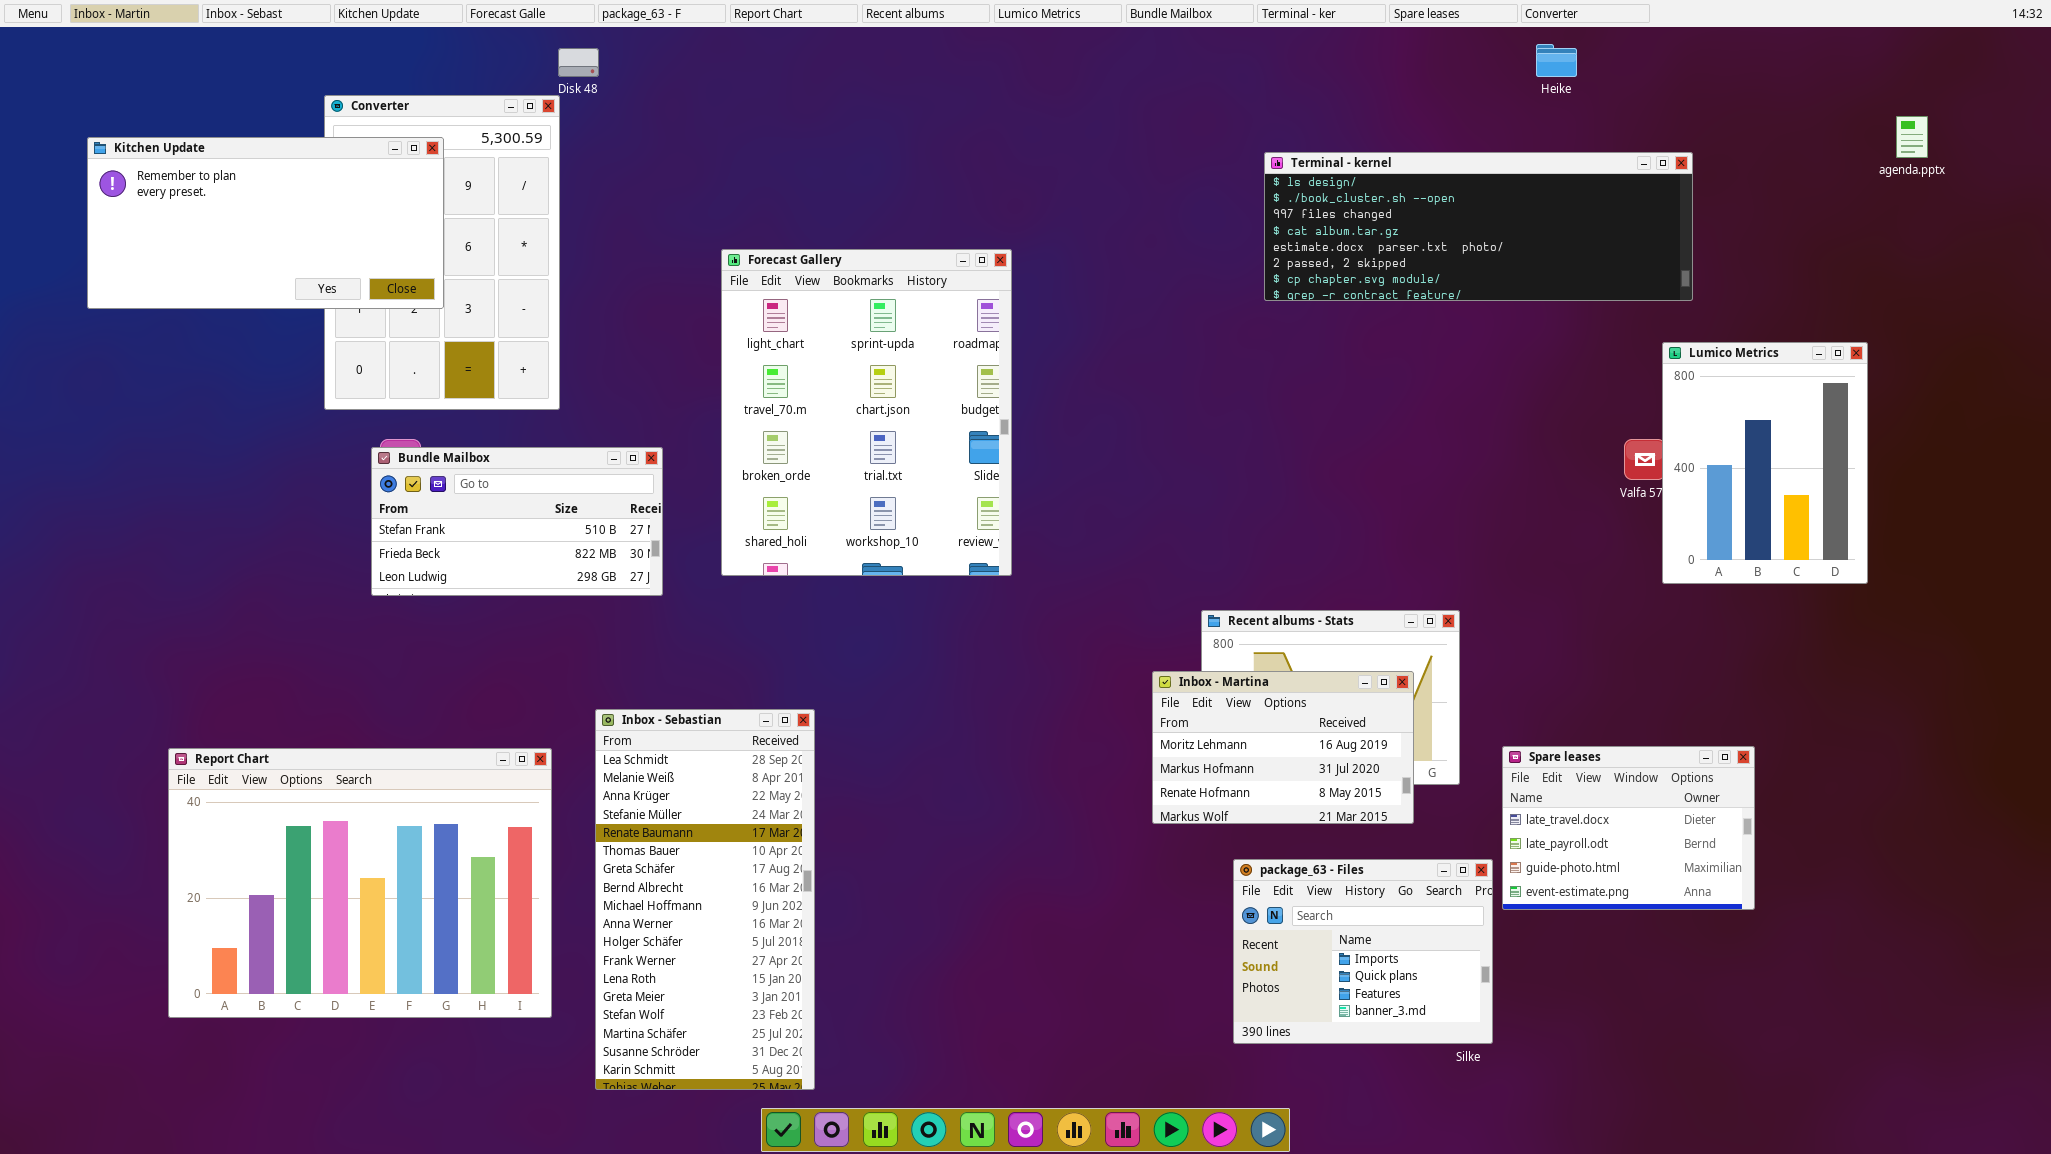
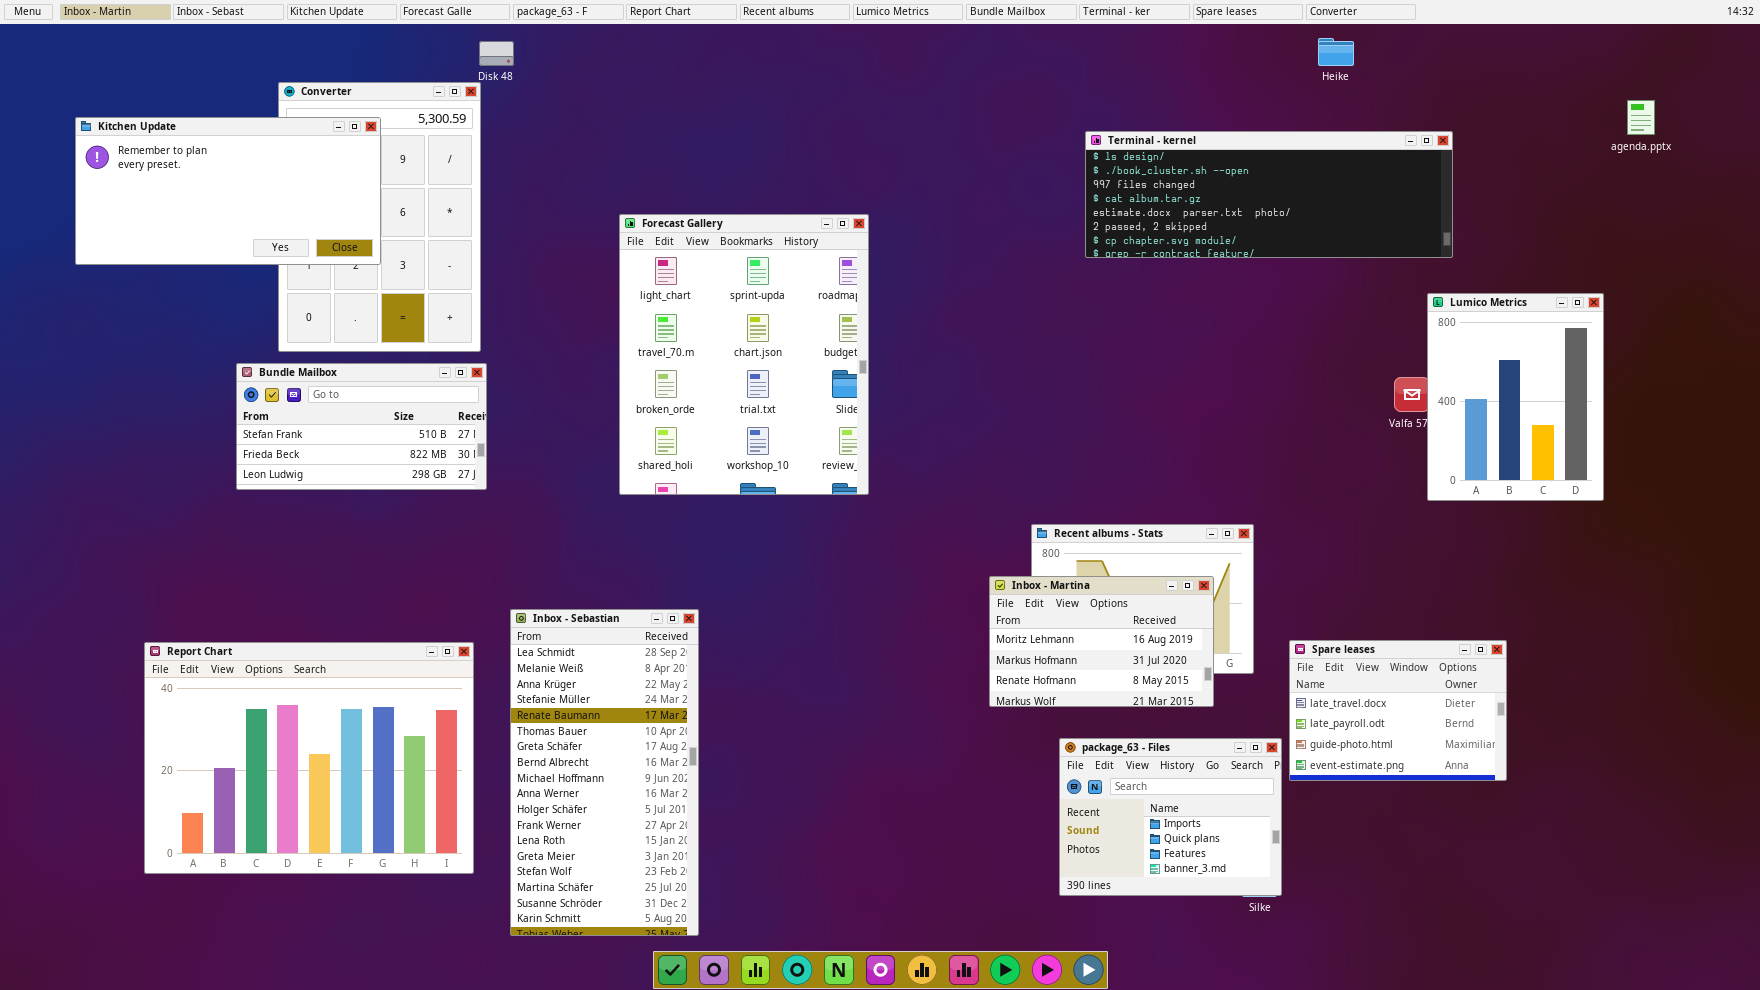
Bundle Mailbox: [371,447,663,596] -> [236,363,487,490], moved

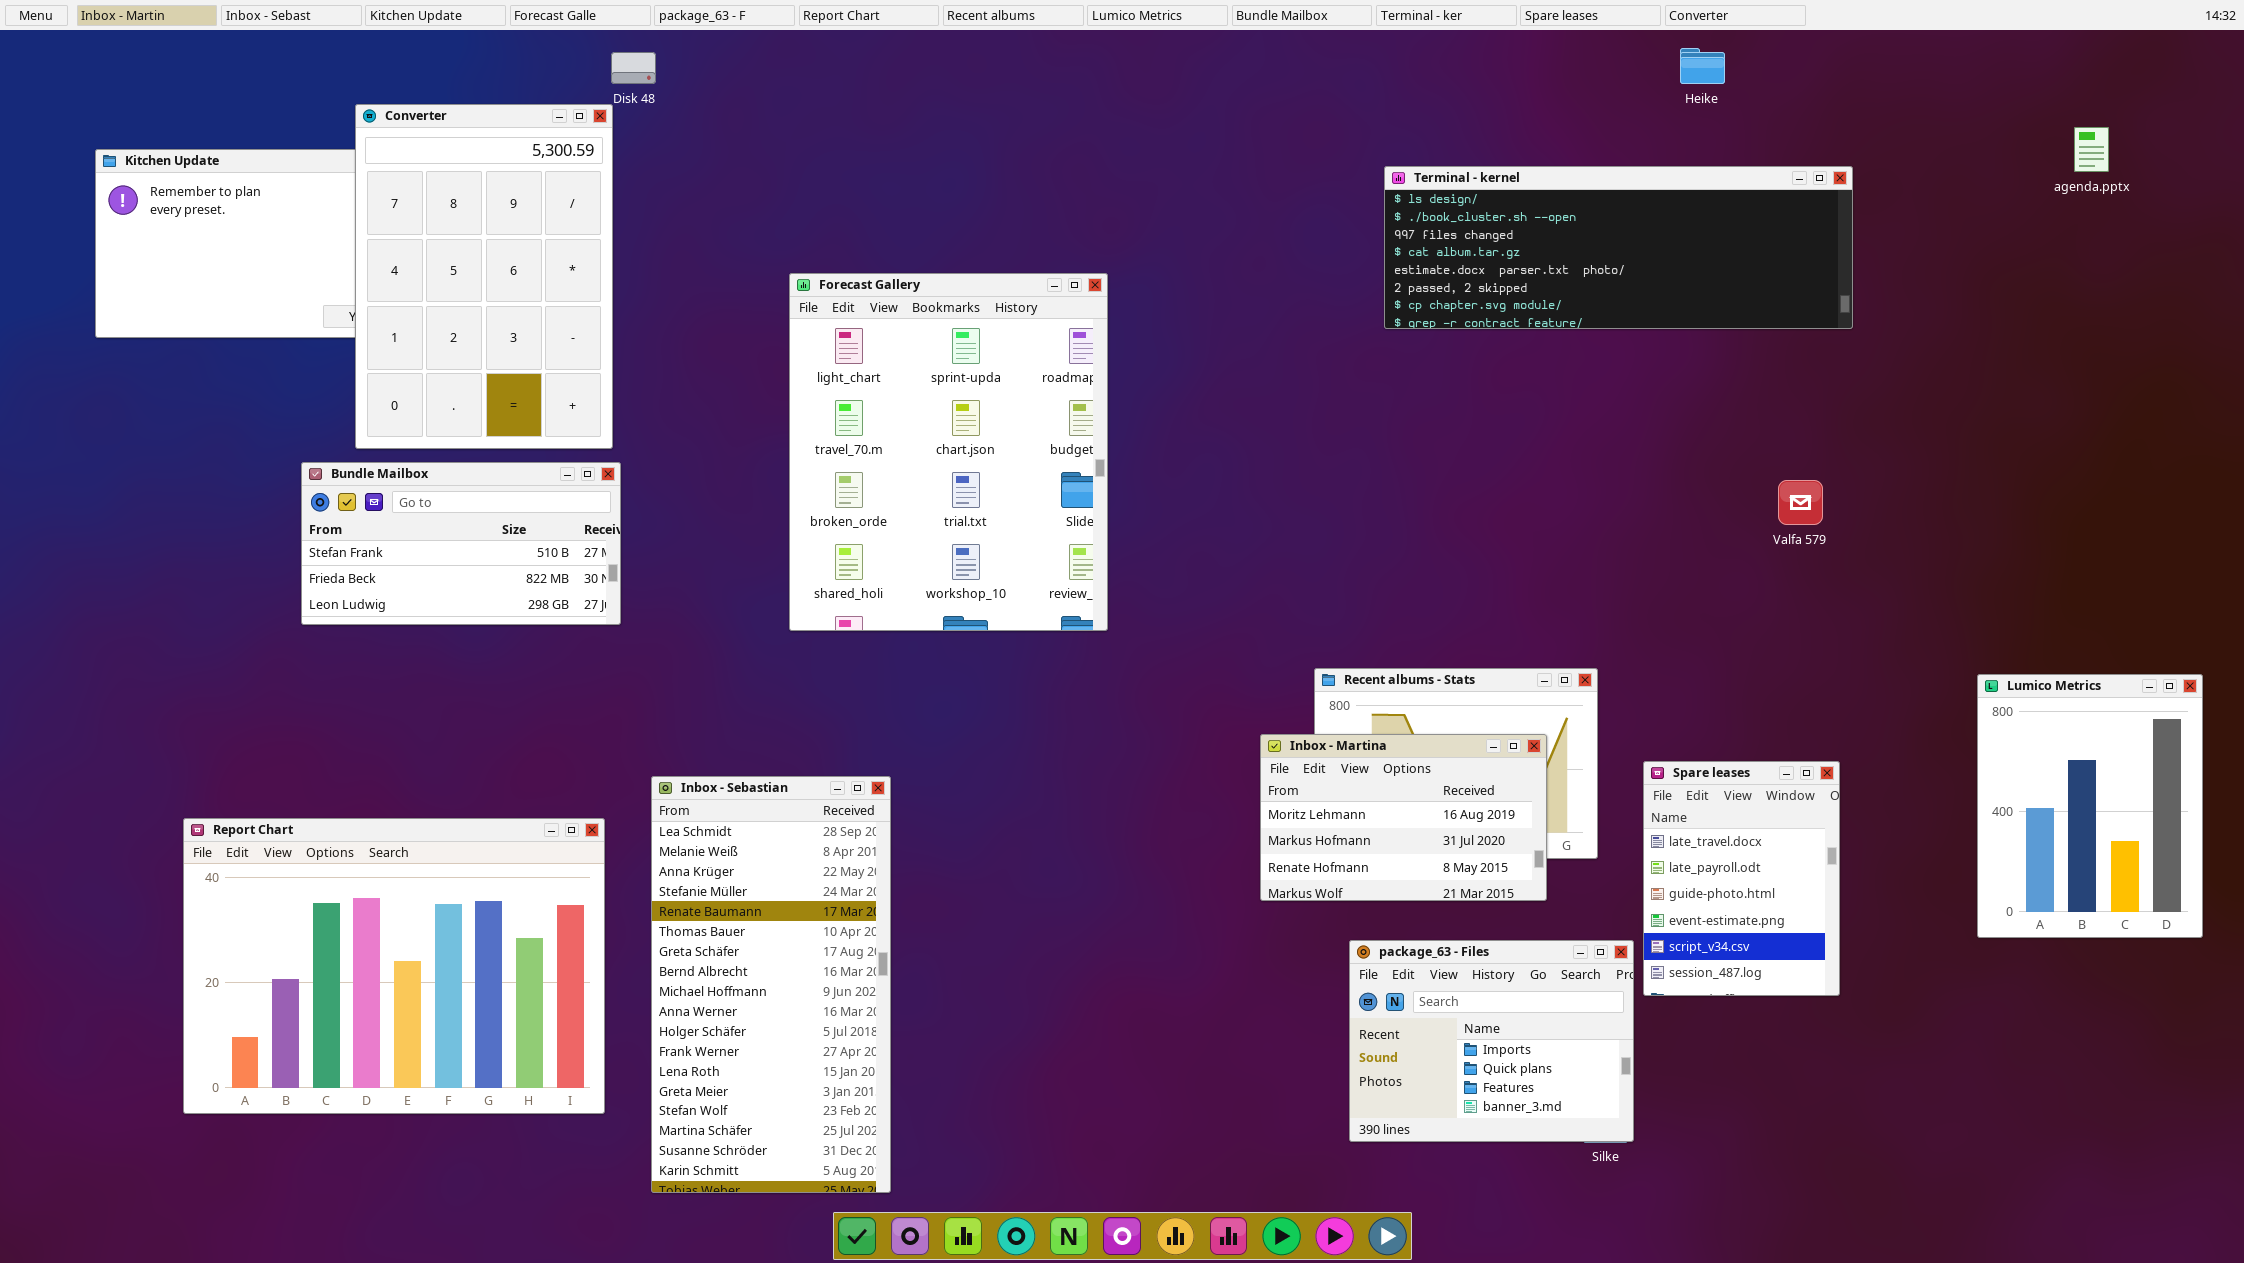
Converter: [278,82,481,352] -> [355,104,613,449], raised
Lumico Metrics: [1427,293,1604,501] -> [1977,674,2203,938], moved
Spare leases: [1289,640,1507,781] -> [1643,761,1840,996], resized

